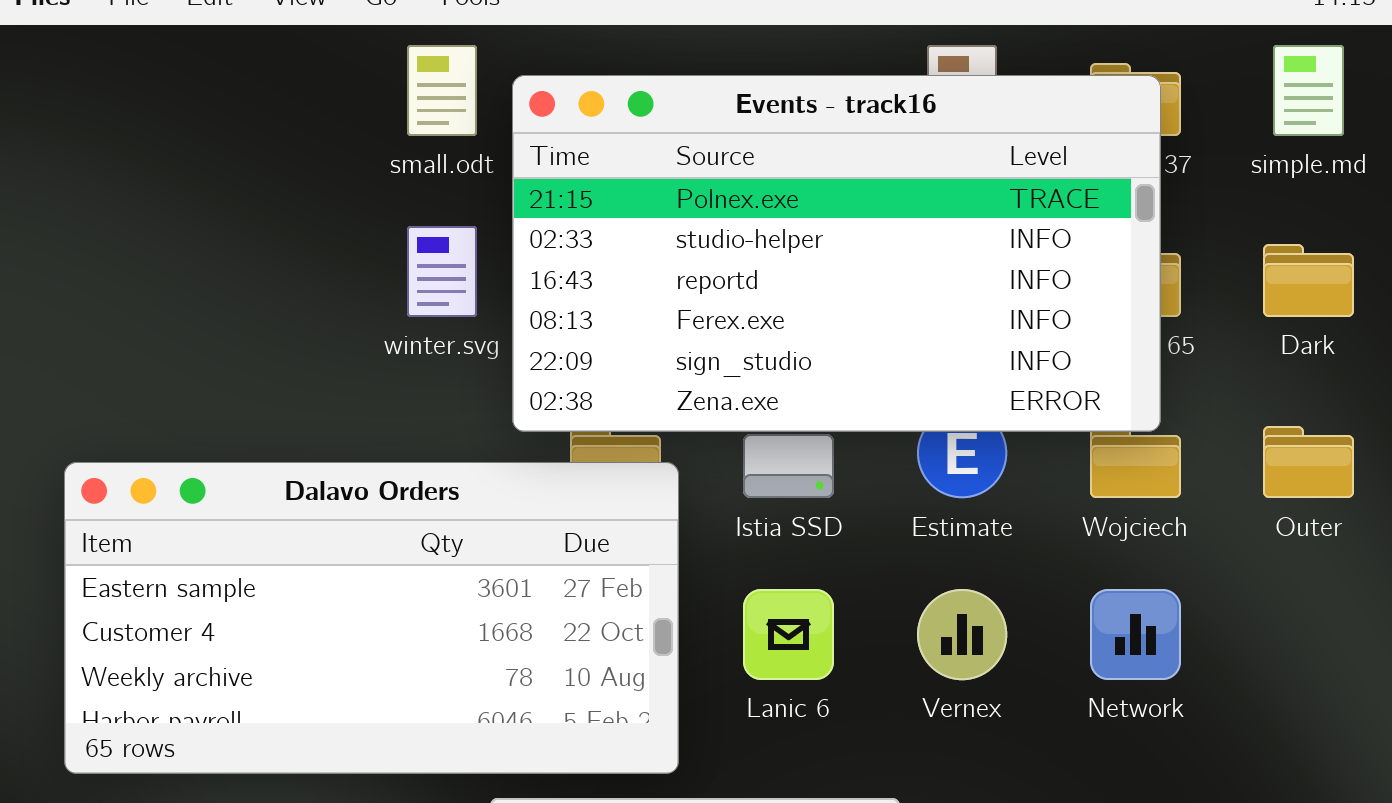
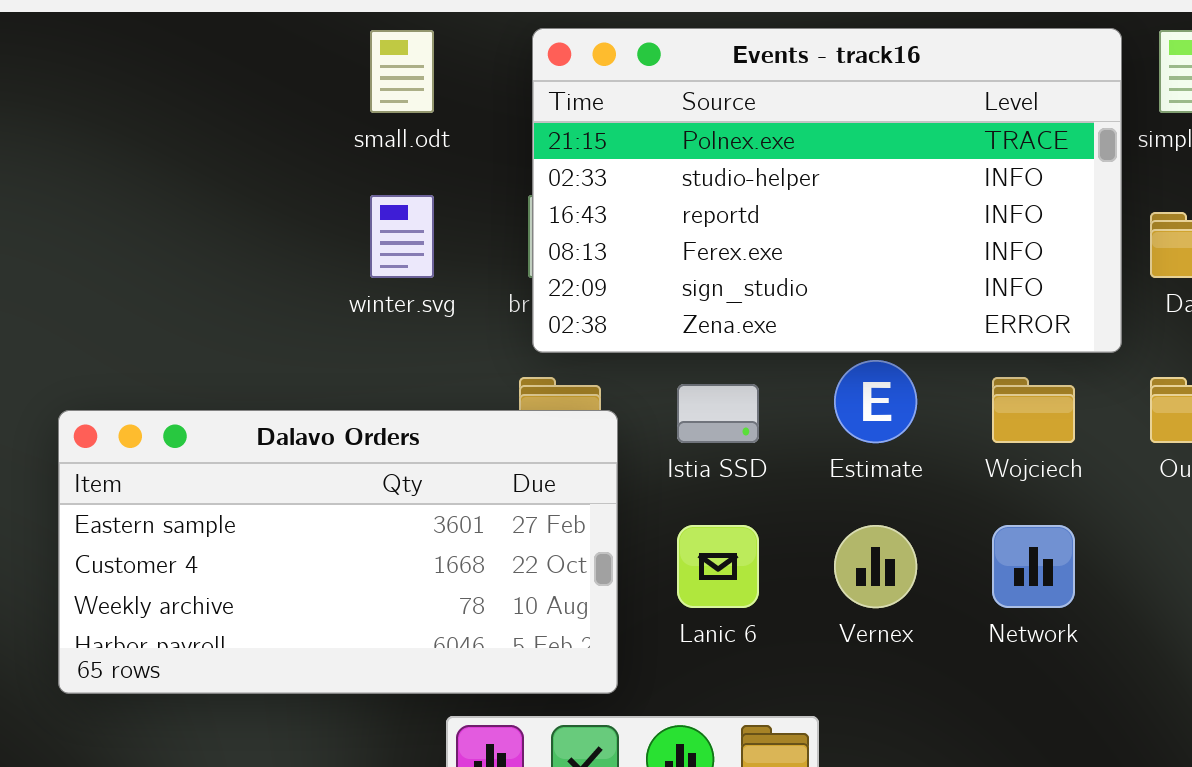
Events - track16: [512,75,1161,432] -> [532,28,1122,353], moved

